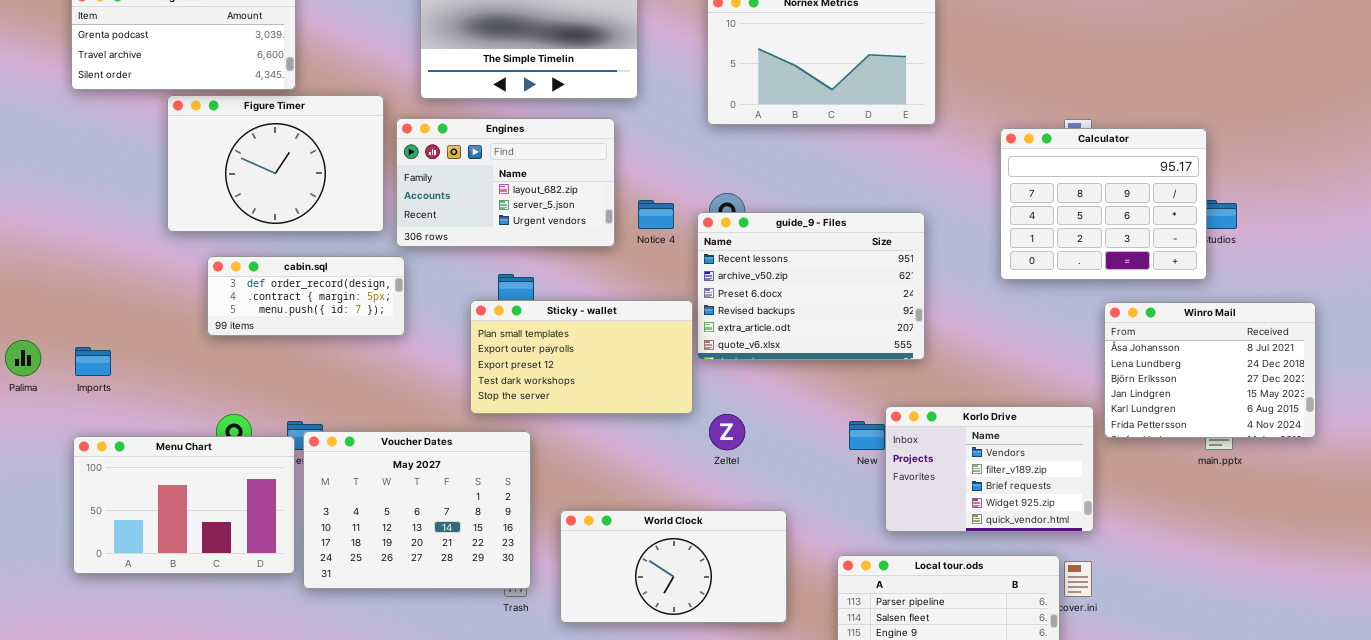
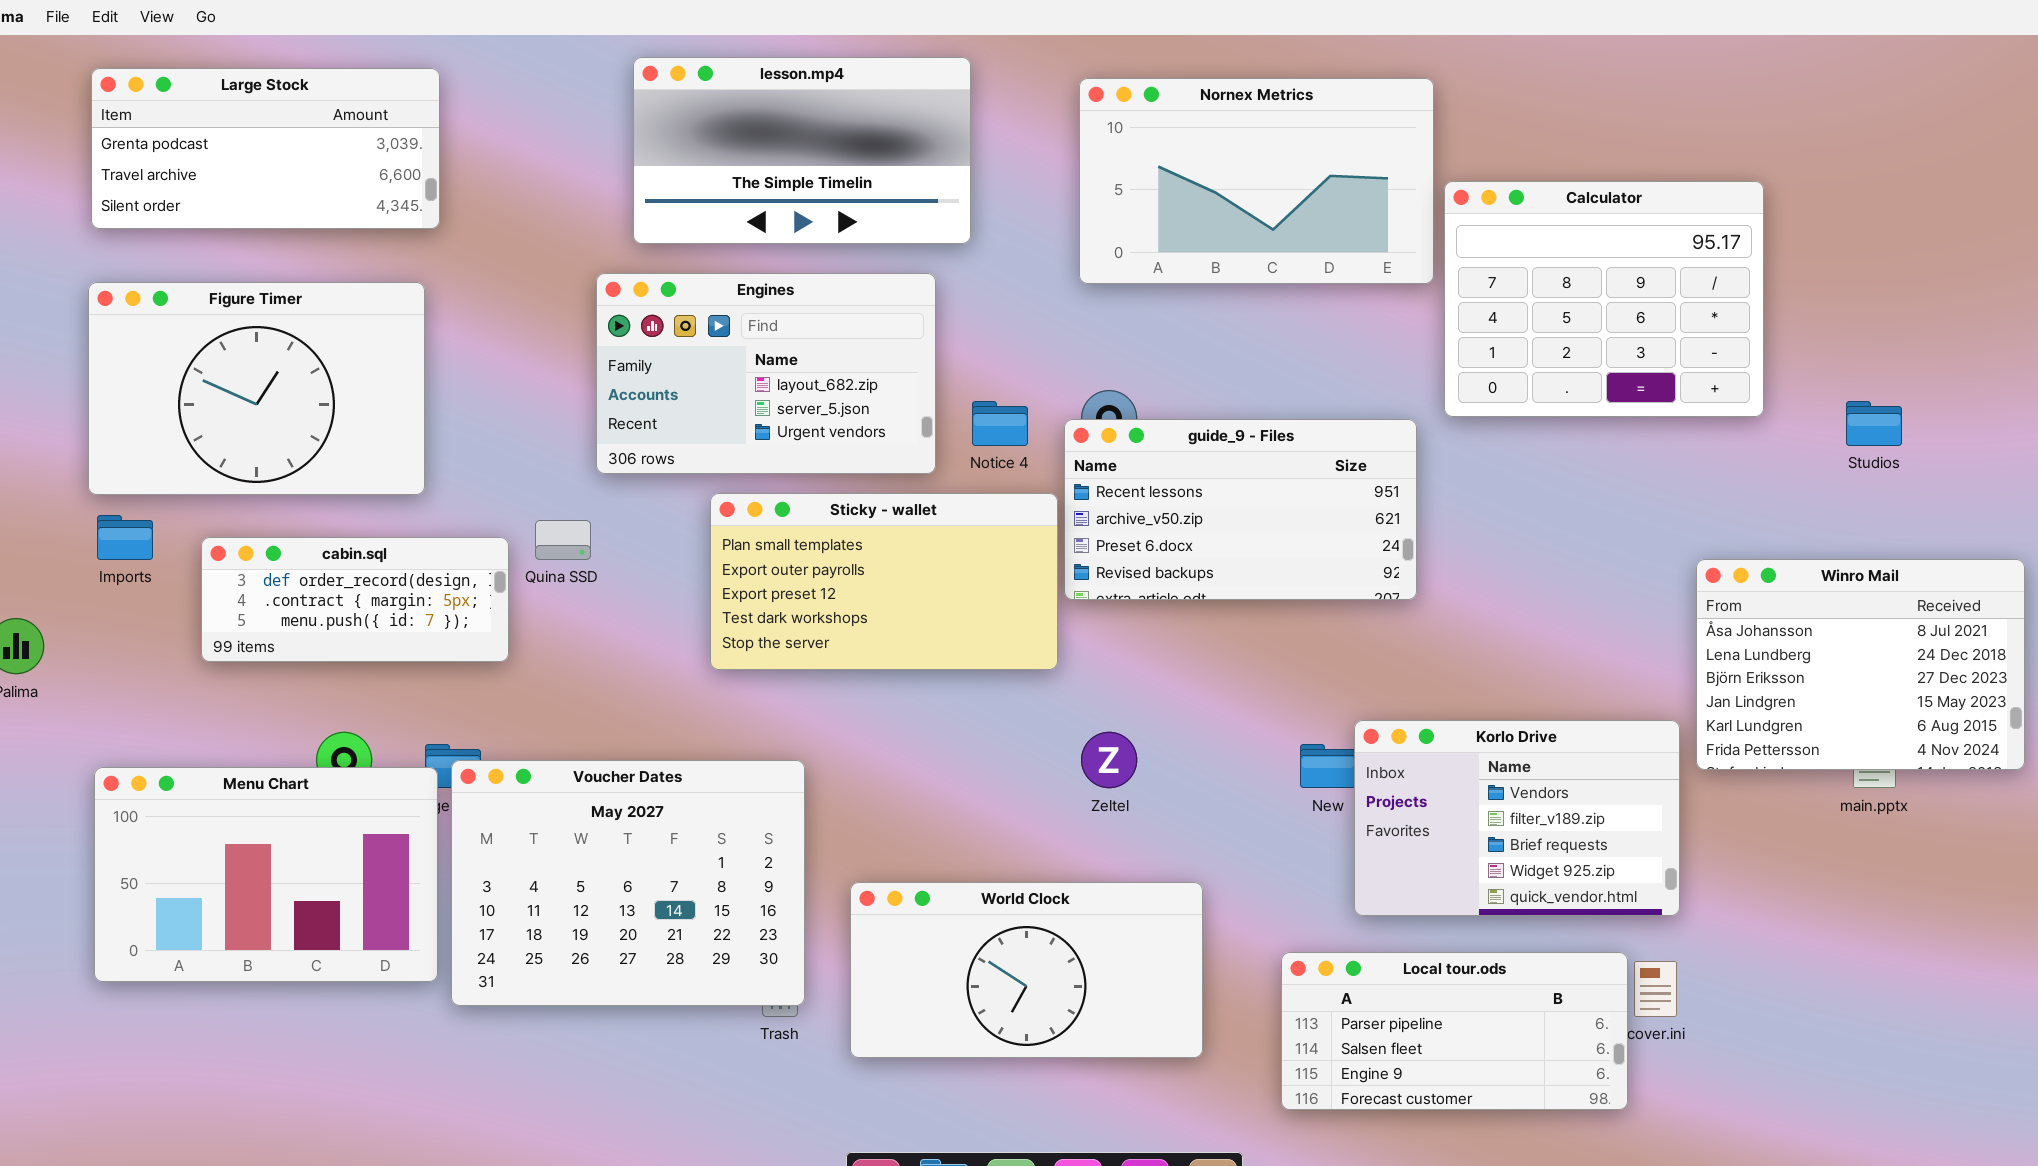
Figure Timer: [167,95,384,232] -> [88,282,425,495], moved
Calculator: [1000,128,1207,280] -> [1444,181,1764,417], moved
guide_9 - Files: [697,212,925,360] -> [1064,419,1417,600], resized
cabin.sql: [207,256,405,336] -> [201,537,509,662], moved
Sticky - wallet: [470,300,693,414] -> [710,493,1058,670], moved
Imports: [75,347,111,376] -> [97,515,153,560], moved

